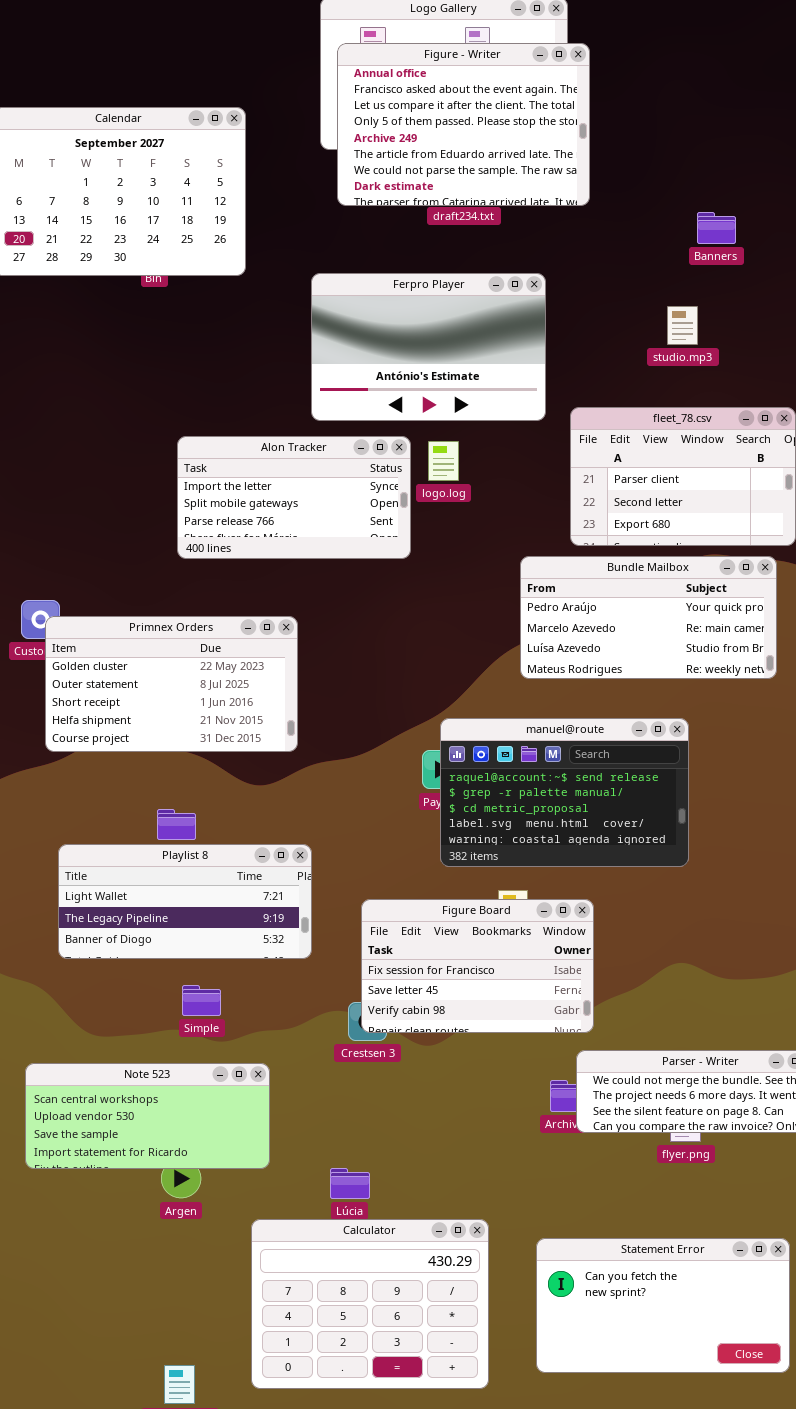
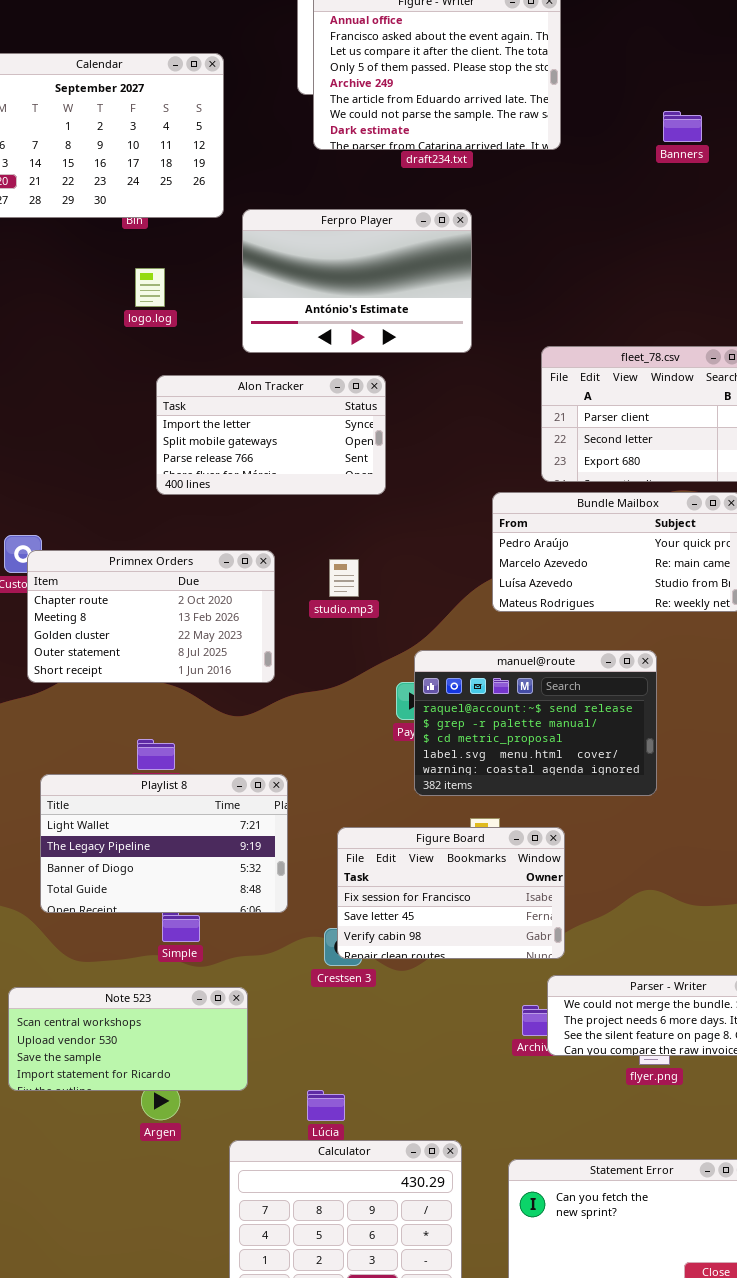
Banners: [697,212,736,244] -> [663,111,702,142], moved
Ferpro Player: [311,273,546,421] -> [242,209,472,353], moved
studio.mp3: [667,306,698,345] -> [329,559,359,597], moved
logo.log: [428,441,459,481] -> [135,268,165,307], moved
Primnex Orders: [45,616,298,752] -> [27,550,275,683], scrolled up 2 rows
Playlist 8: [58,844,312,959] -> [40,774,288,913], resized

